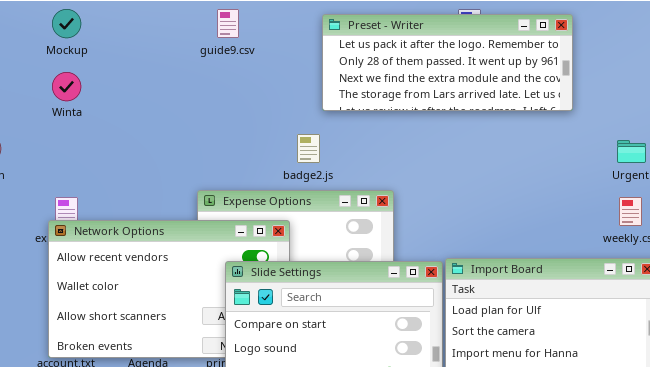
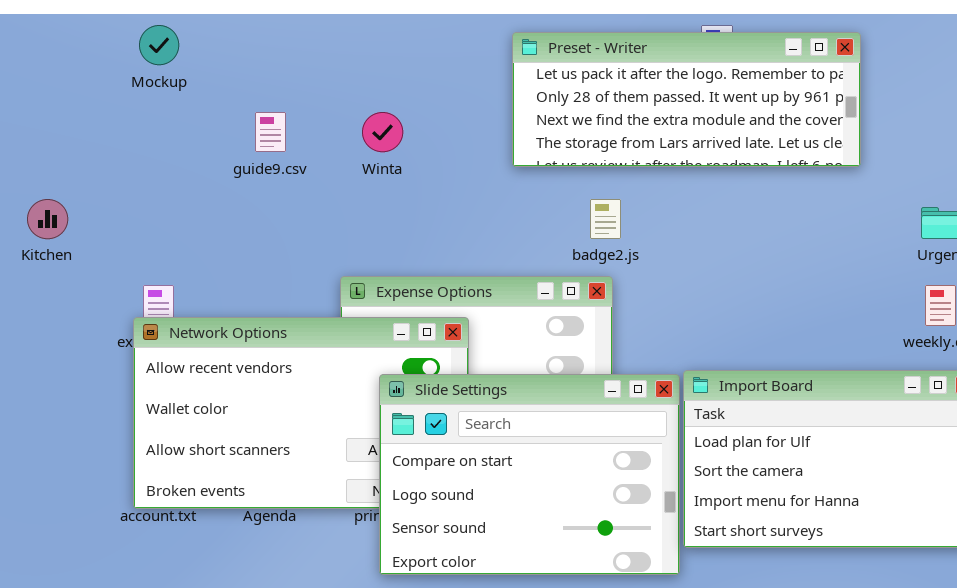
guide9.csv: [217,9,239,38] -> [255,112,286,152], moved
Winta: [52,72,81,101] -> [362,112,403,152], moved
badge2.js: [297,134,320,163] -> [590,199,621,239], moved

